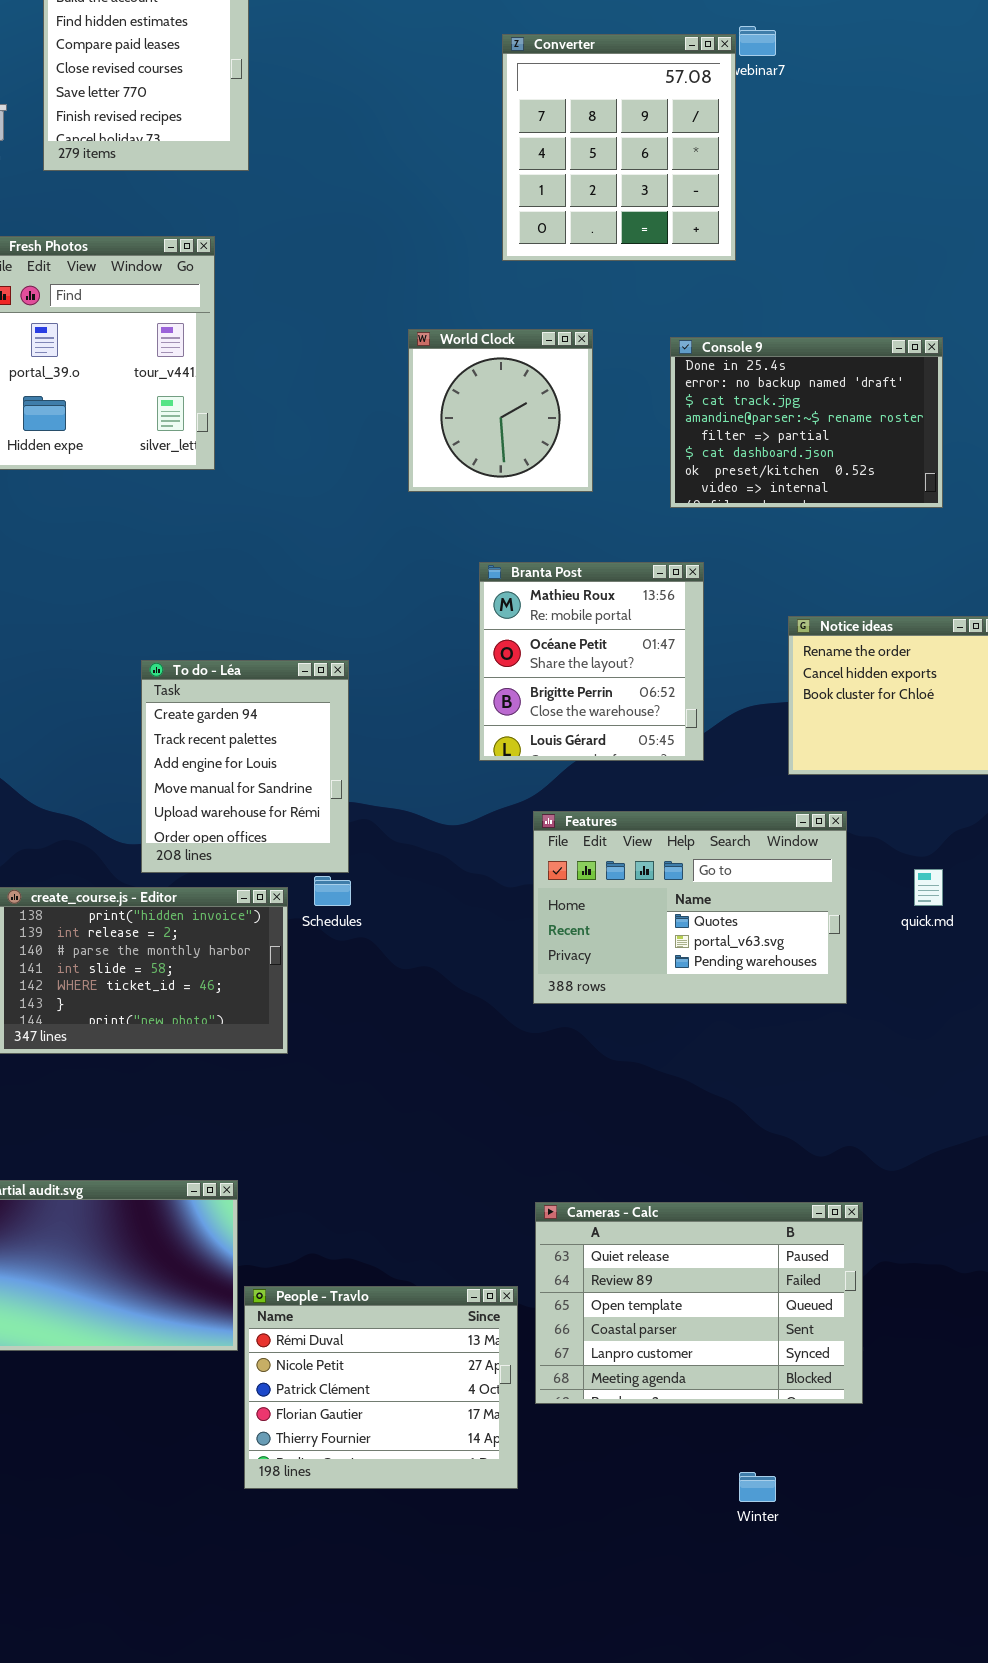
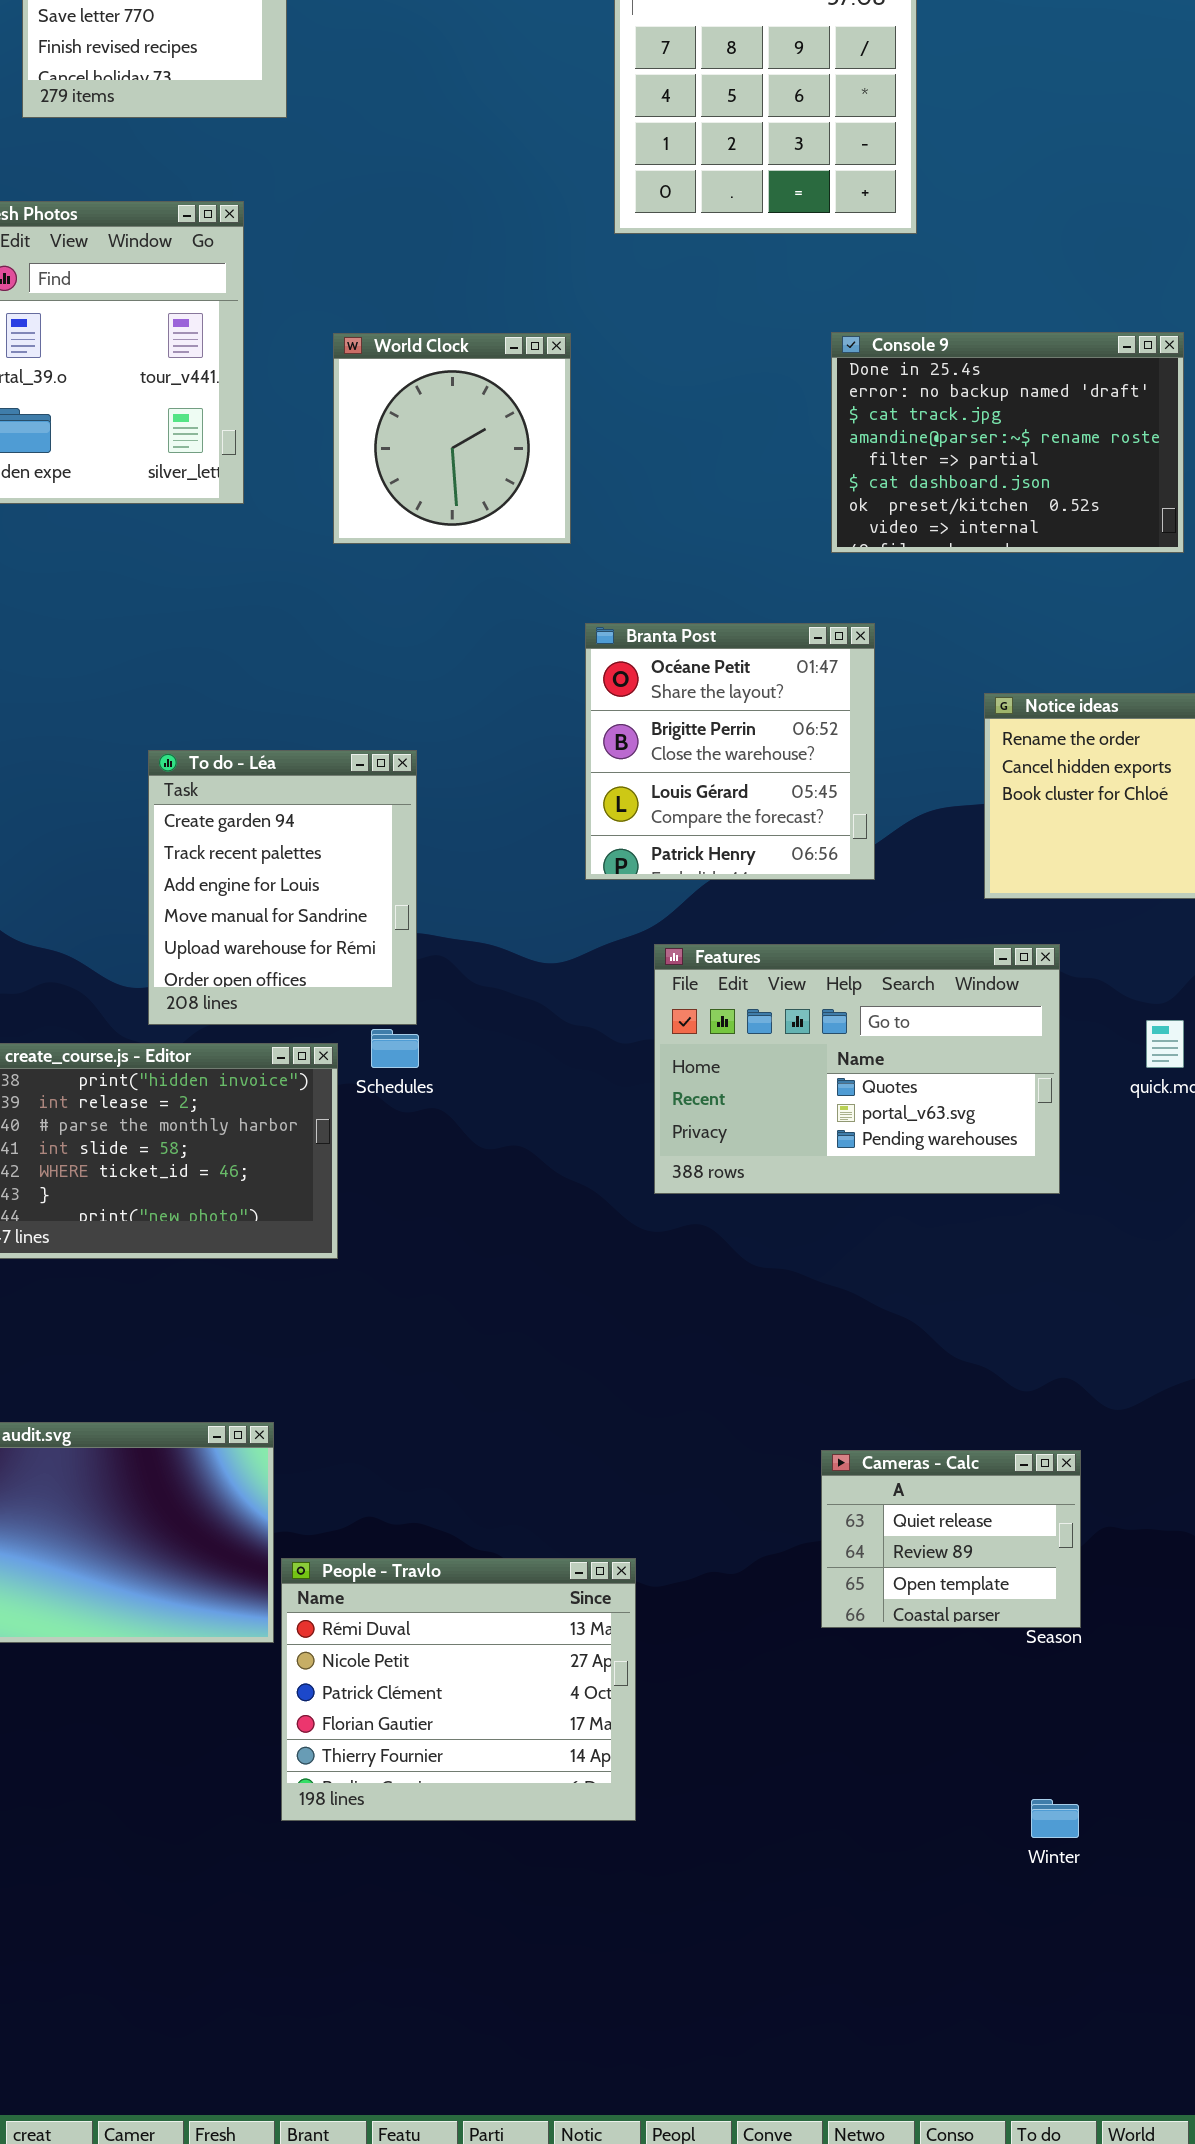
World Clock: [408,329,593,492] -> [333,333,571,544], moved
Branta Post: [479,562,704,761] -> [585,623,875,880], scrolled down 1 row
Cameras - Calc: [535,1202,863,1404] -> [821,1450,1081,1628], resized
Winter: [739,1472,776,1502] -> [1031,1799,1079,1838], moved

